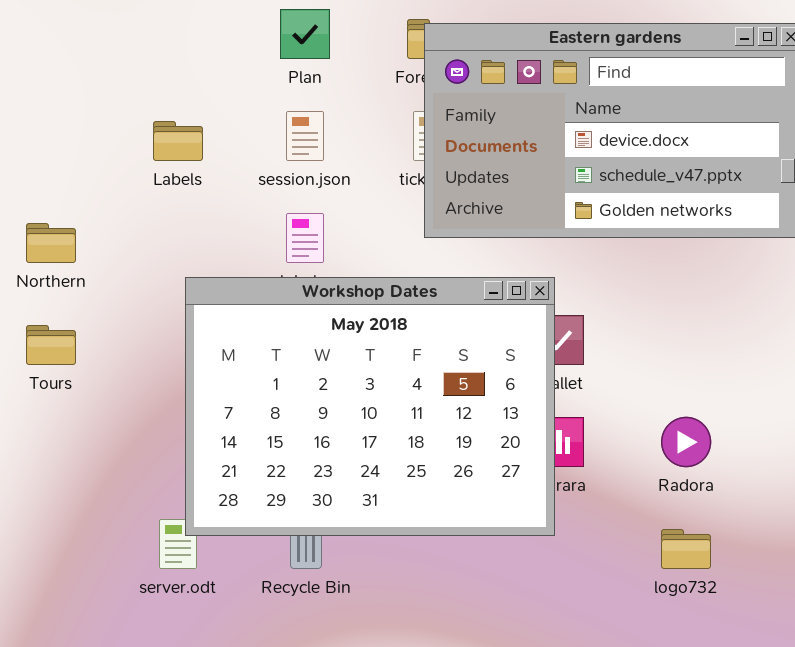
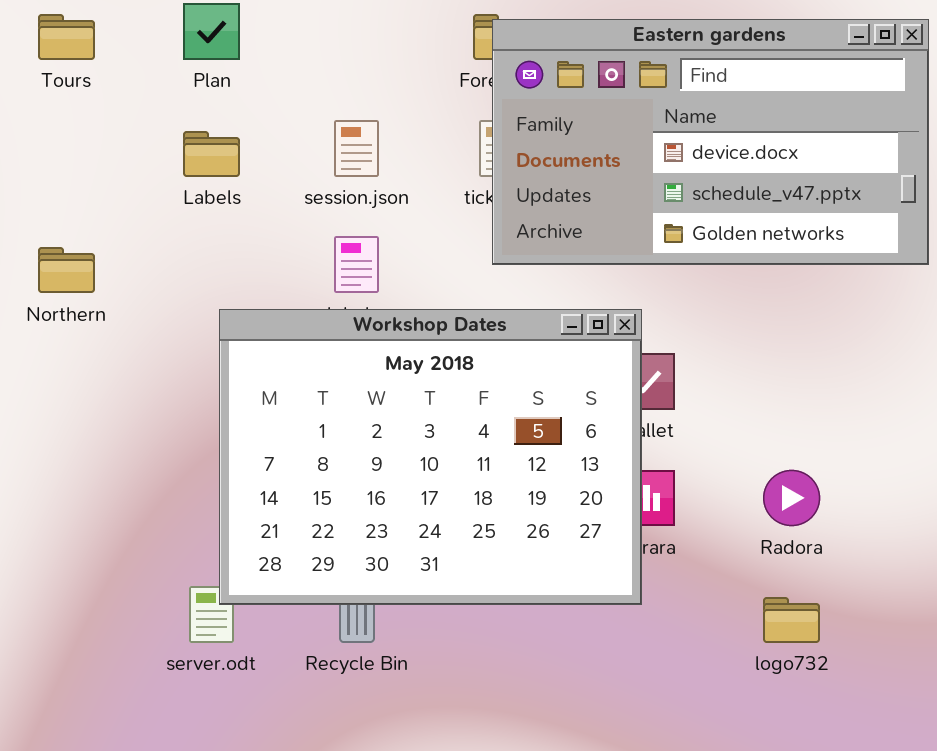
Plan: [280,9,330,59] -> [183,3,240,60], moved
Tours: [26,325,76,365] -> [38,14,95,60], moved

